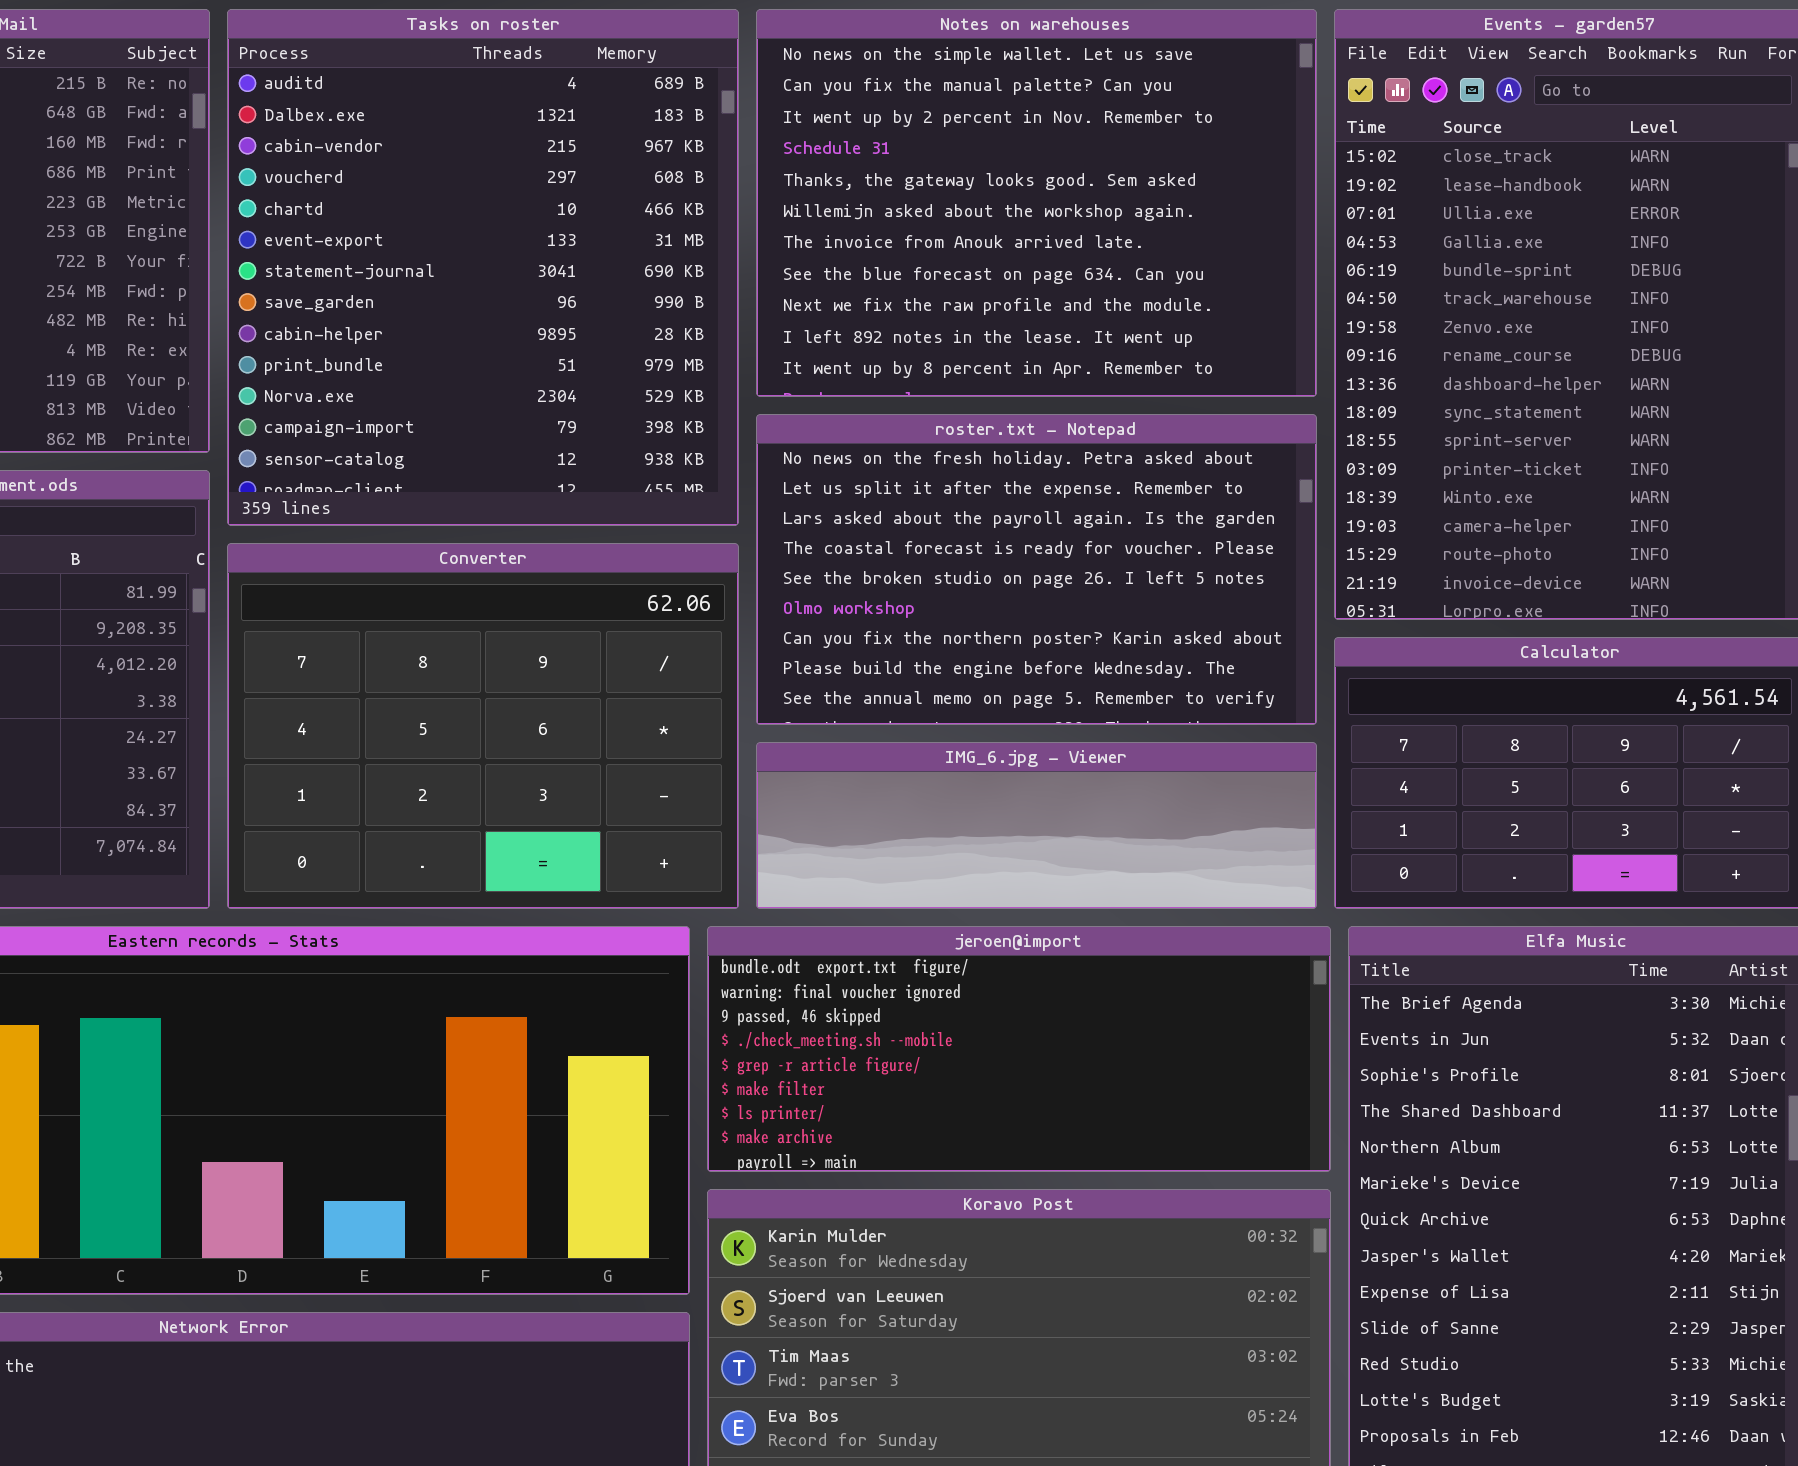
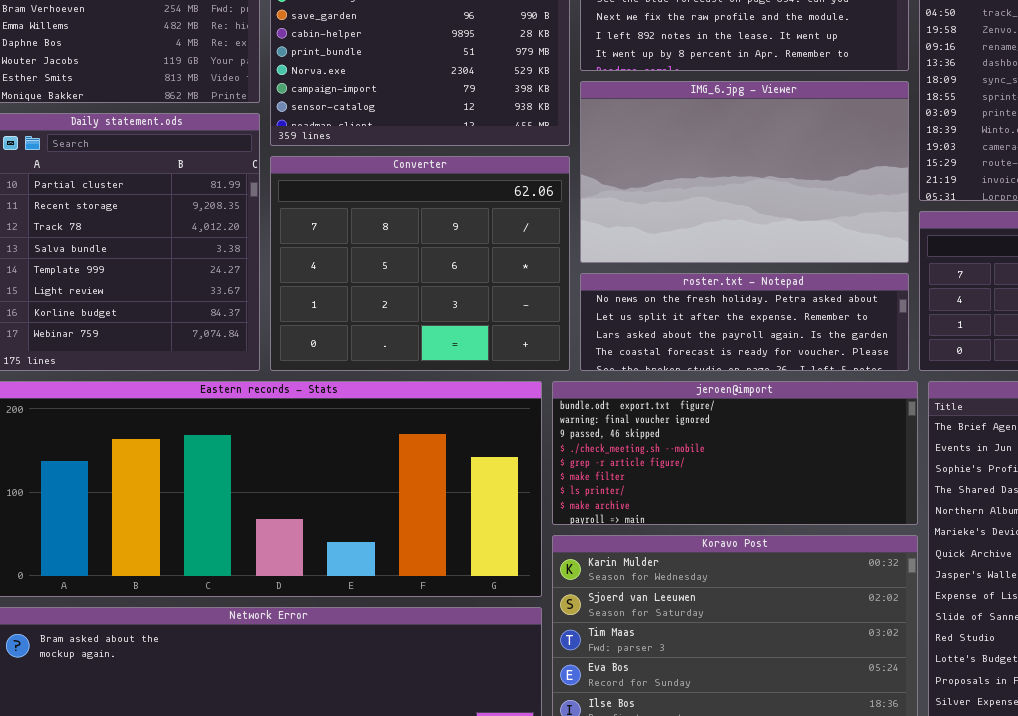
roster.txt - Notepad: [756,414,1317,725] -> [580,273,909,371], moved, resized
IMG_6.jpg - Viewer: [756,742,1317,909] -> [580,81,909,263], moved, resized

